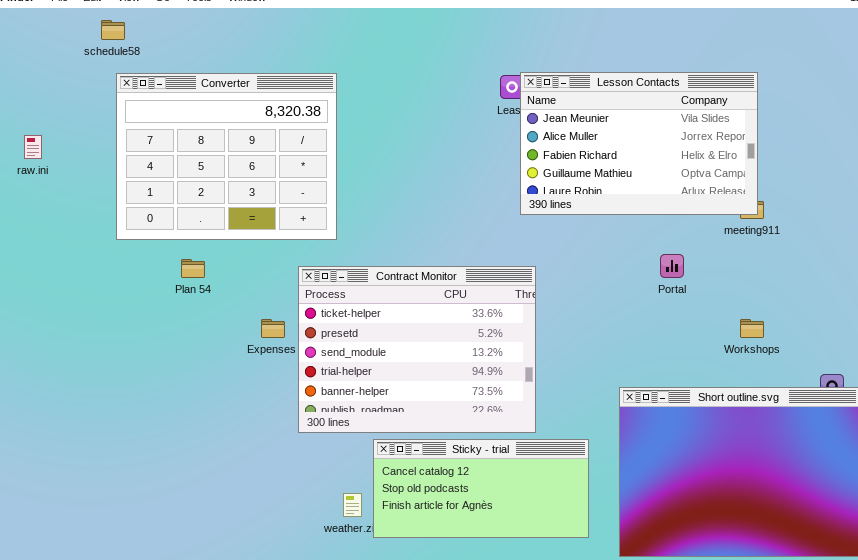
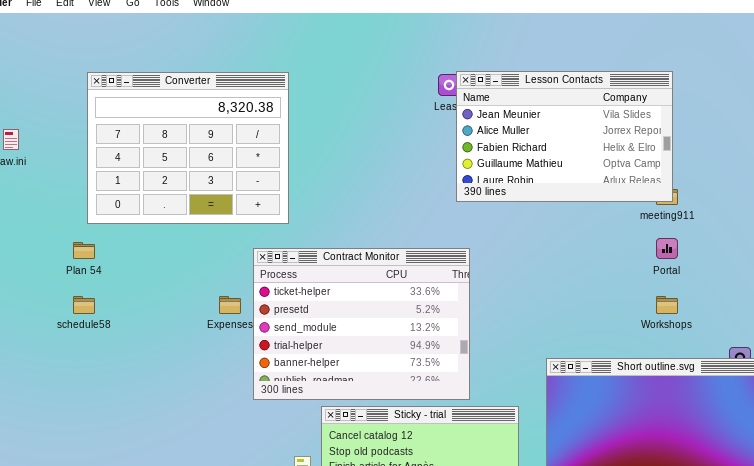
schedule58: [101,20,125,40] -> [73,296,95,314], moved
Portal: [660,254,684,278] -> [656,238,678,259], moved
Plan 54: [181,259,205,278] -> [73,242,95,259], moved

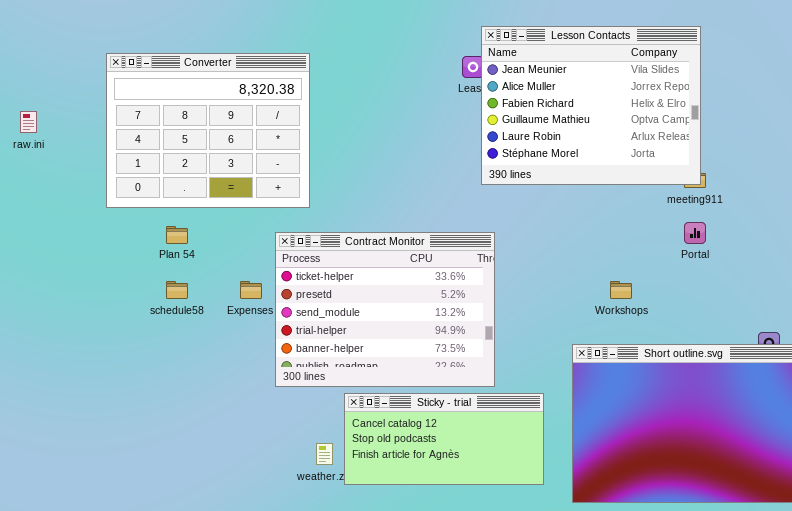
Lesson Contacts: [456,71,673,202] -> [481,26,701,185], resized
Plan 54: [73,242,95,259] -> [166,226,188,244], moved
schedule58: [73,296,95,314] -> [166,281,188,299], moved
Workshops: [656,296,678,314] -> [610,281,632,299], moved

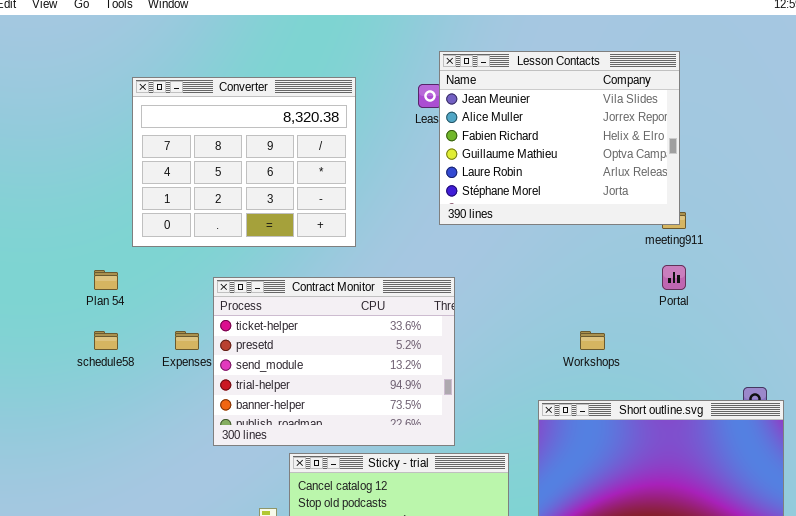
Converter: [106,53,310,208] -> [132,77,356,247], moved

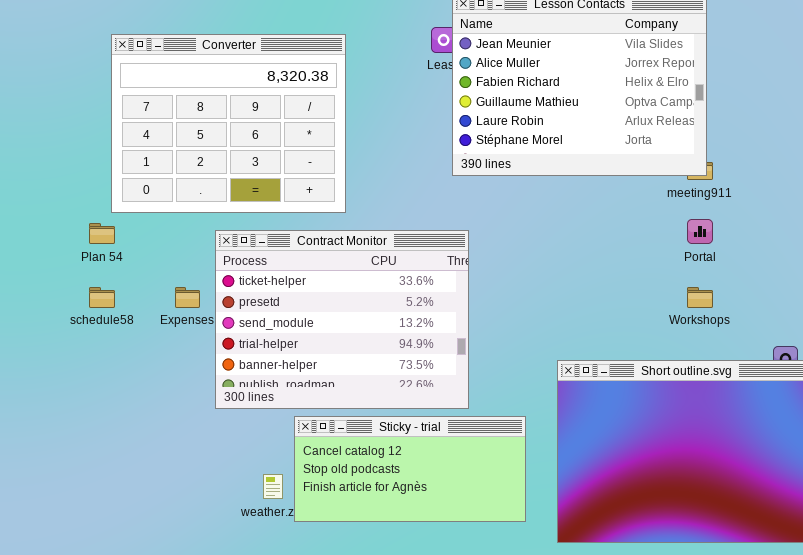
Converter: [132,77,356,247] -> [111,34,346,213], moved
Workshops: [580,331,605,350] -> [687,287,713,308], moved

